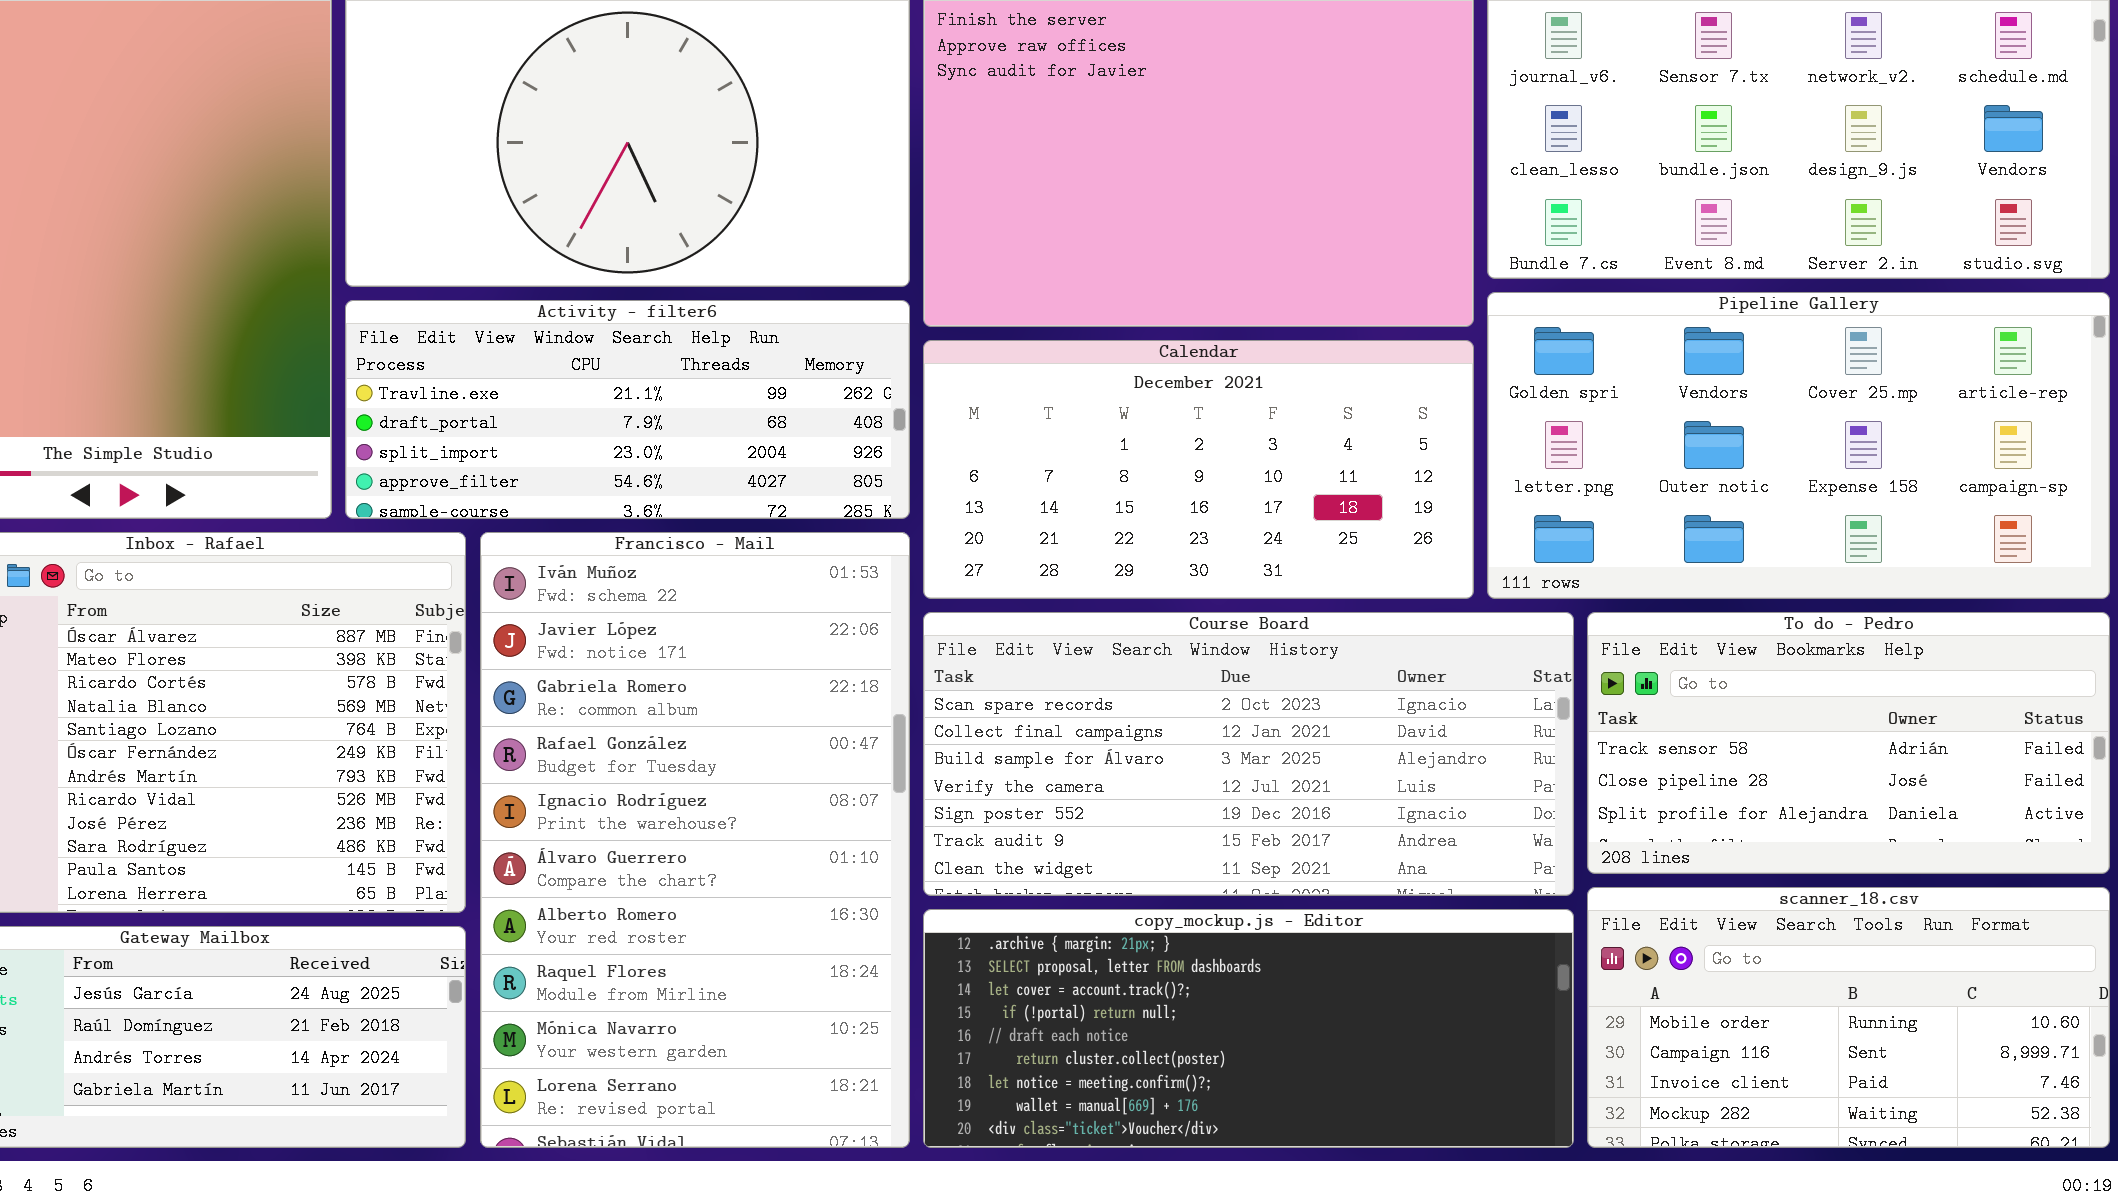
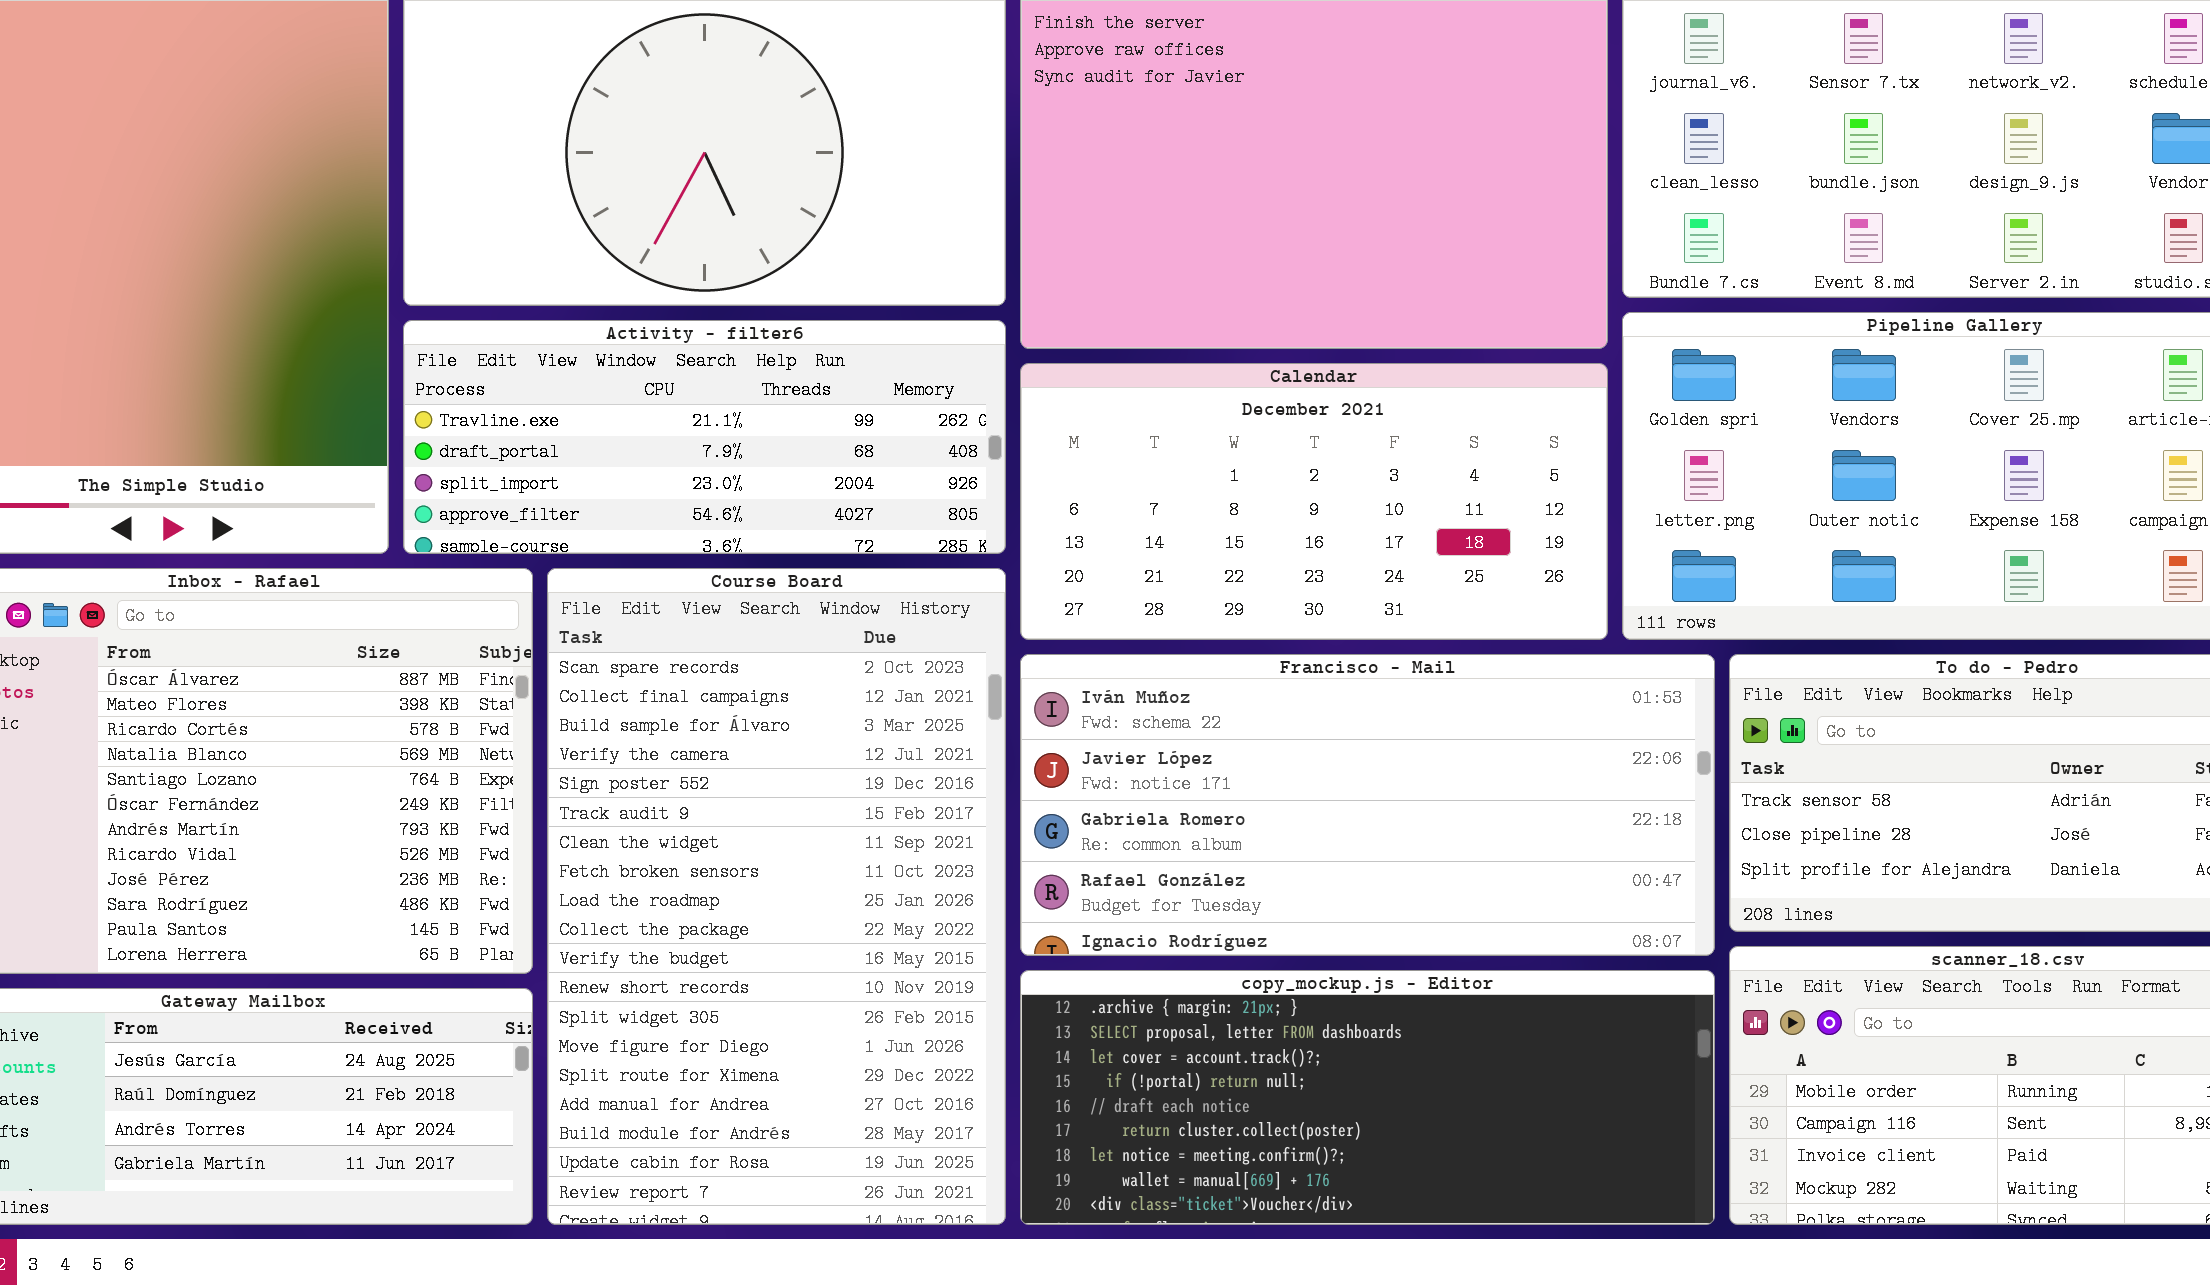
Francisco - Mail: [480,532,910,1148] -> [1020,654,1715,956], moved, resized
Course Board: [923,612,1574,896] -> [547,568,1006,1225], moved, resized

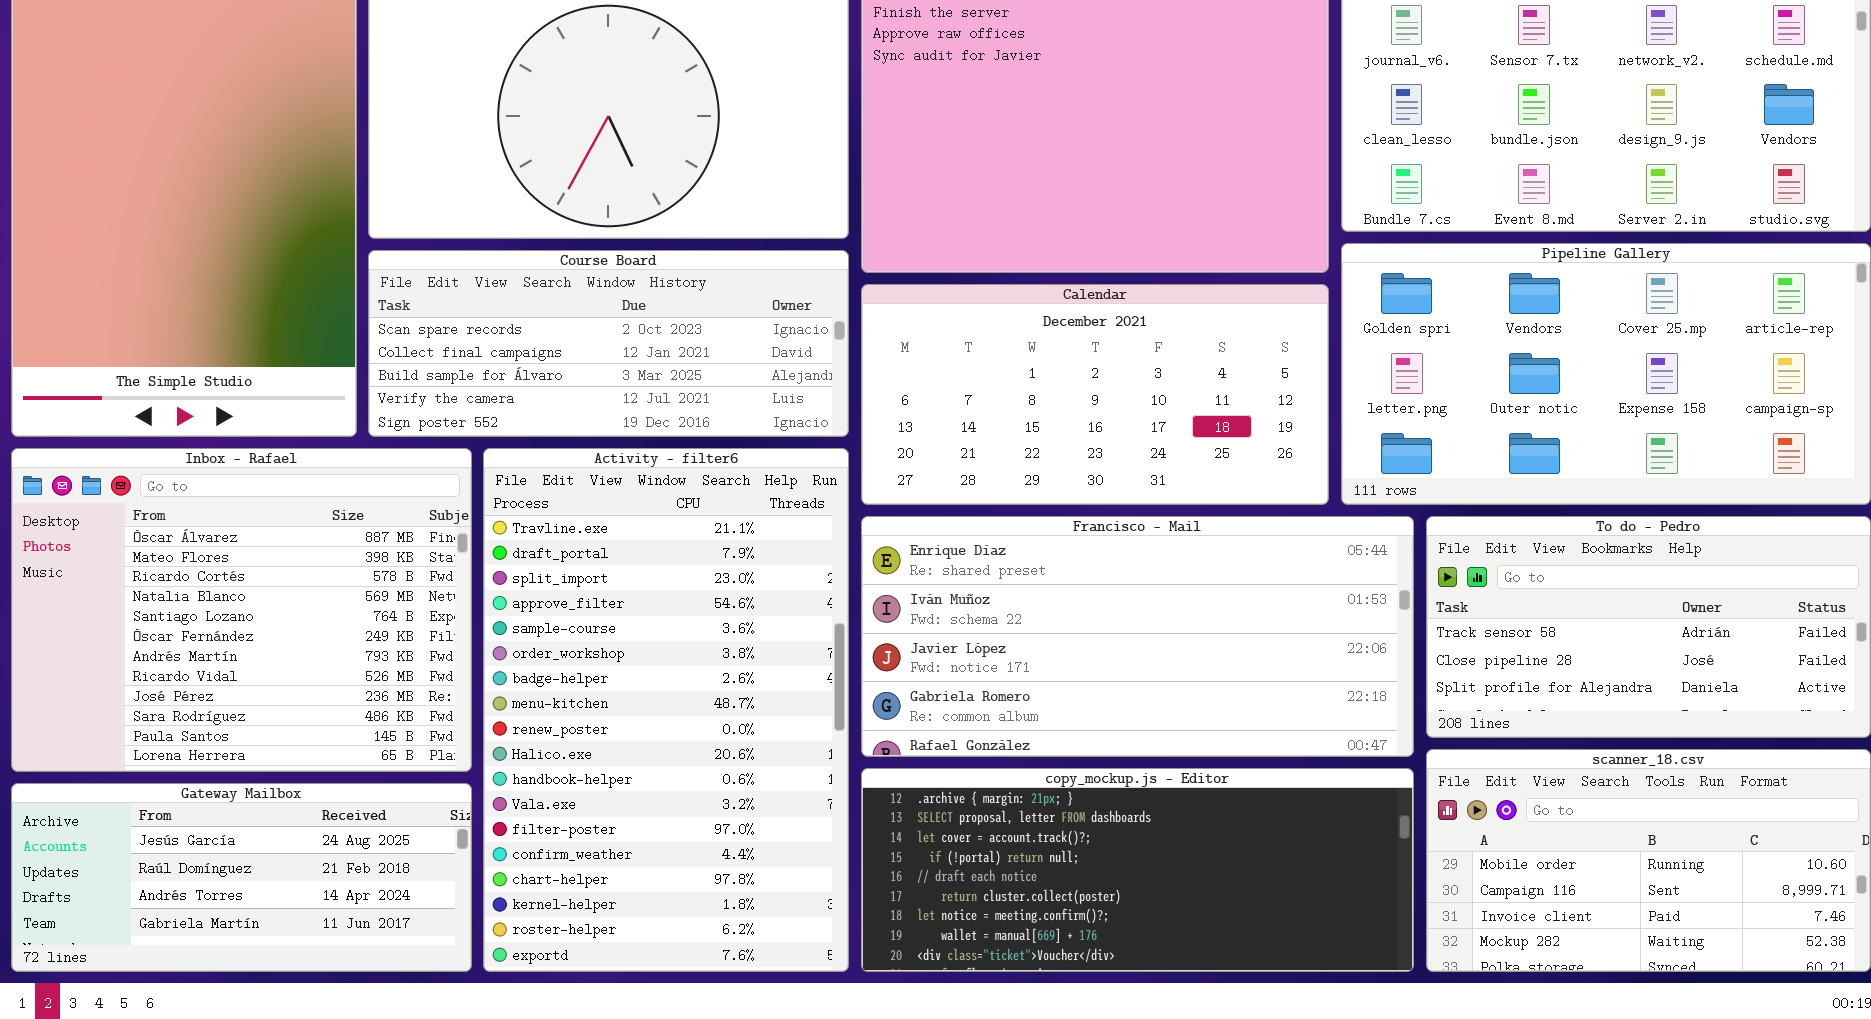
Activity - filter6: [403,320,1006,554] -> [483,448,849,972], moved, resized
Course Board: [547,568,1006,1225] -> [368,250,849,437], moved, resized
Francisco - Mail: [1020,654,1715,956] -> [861,516,1414,757], scrolled up 1 row

